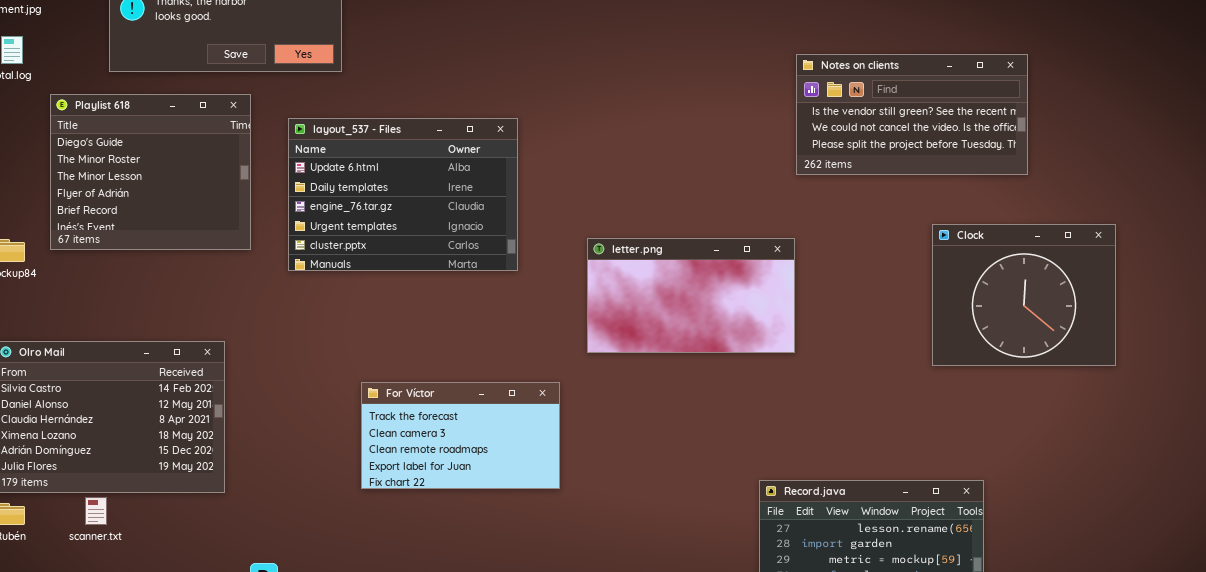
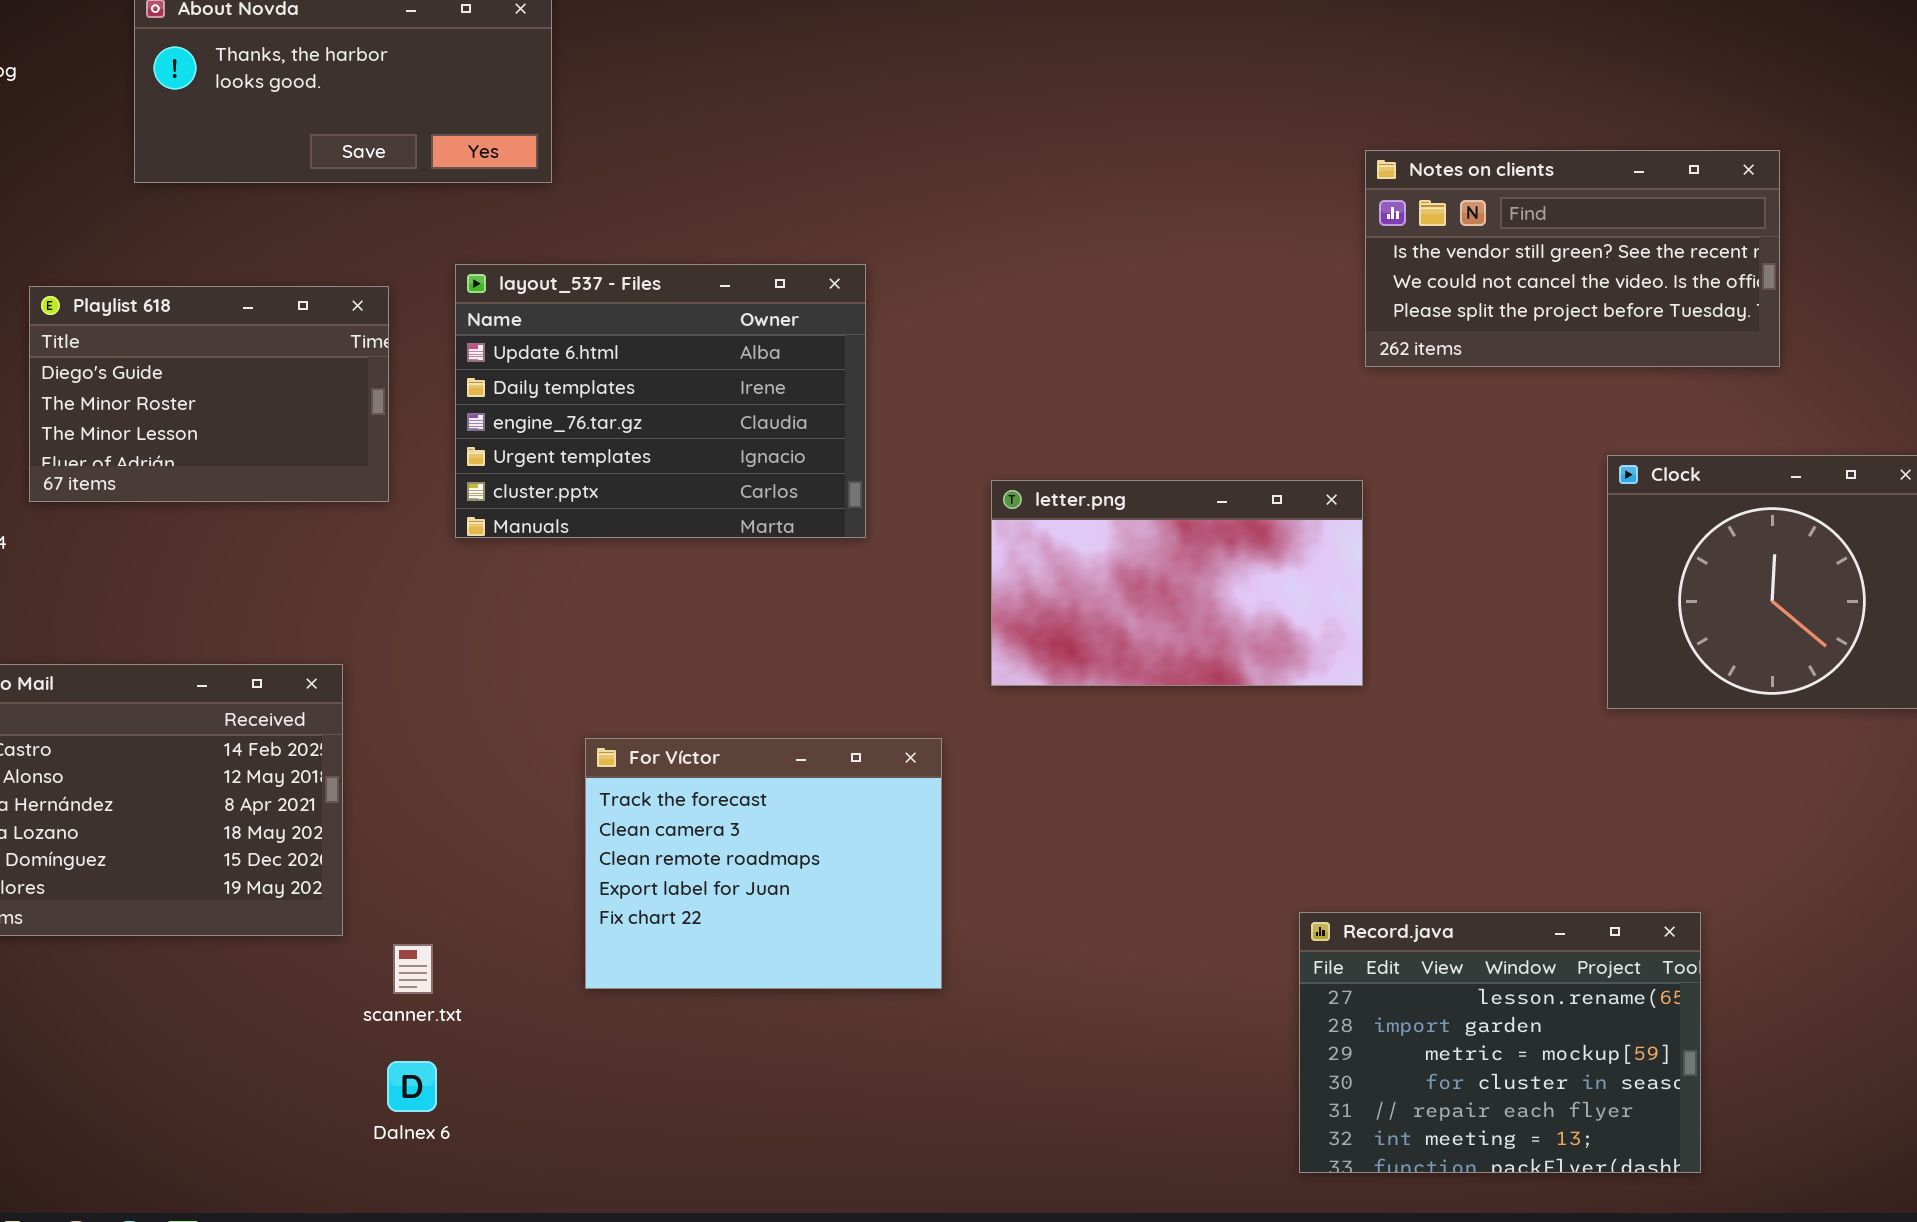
Playlist 618: [50,94,251,250] -> [29,286,389,502], resized
For Víctor: [361,382,560,489] -> [585,738,942,989], resized
scanner.txt: [85,497,107,525] -> [393,944,433,994], moved

